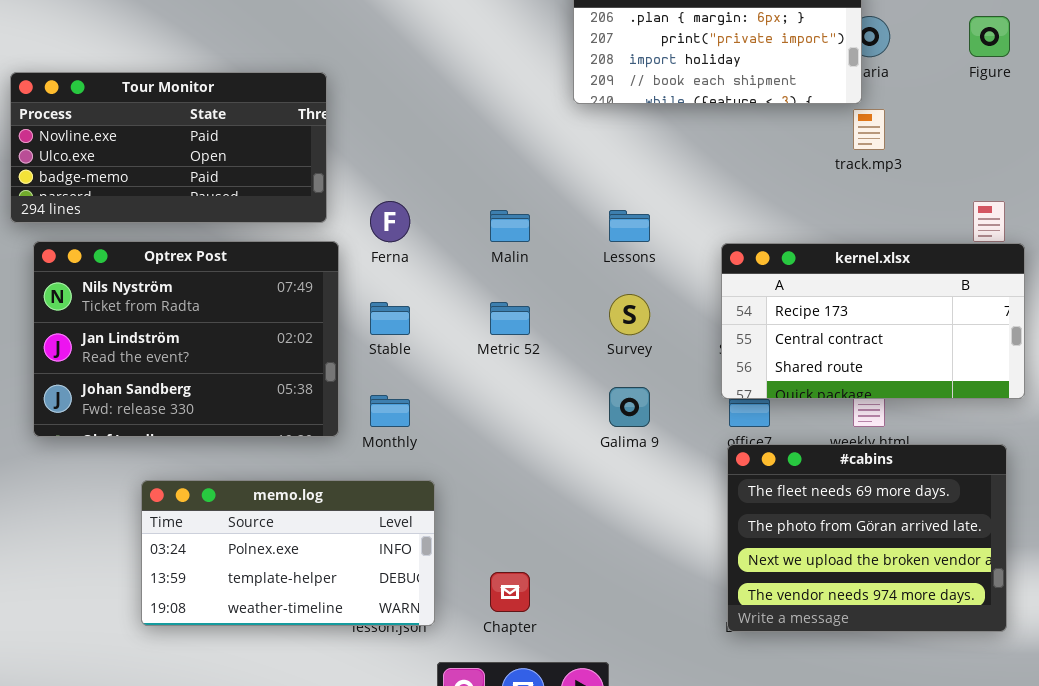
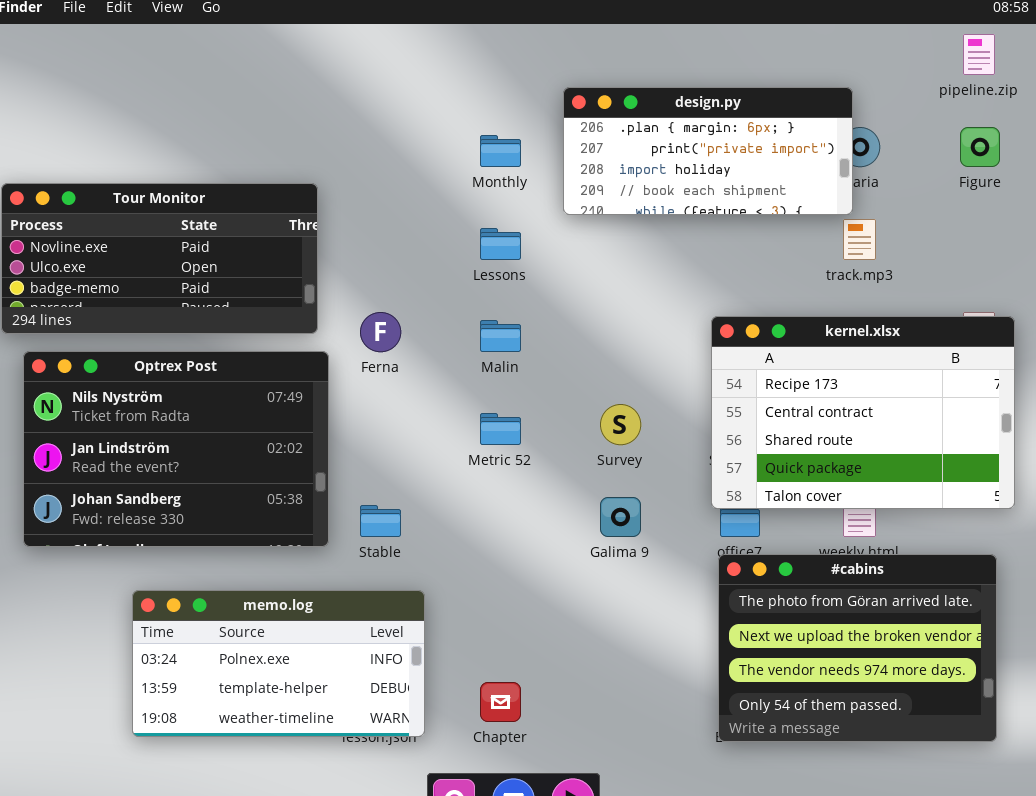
Lessons: [609,210,650,242] -> [480,228,521,260], moved
kernel.xlsx: [721,243,1025,399] -> [711,316,1015,509], resized
Stable: [370,302,410,335] -> [360,505,401,537], moved
Monthly: [370,395,410,427] -> [480,135,521,167], moved
#cabins: [727,444,1007,632] -> [718,554,997,742], scrolled down 1 row

